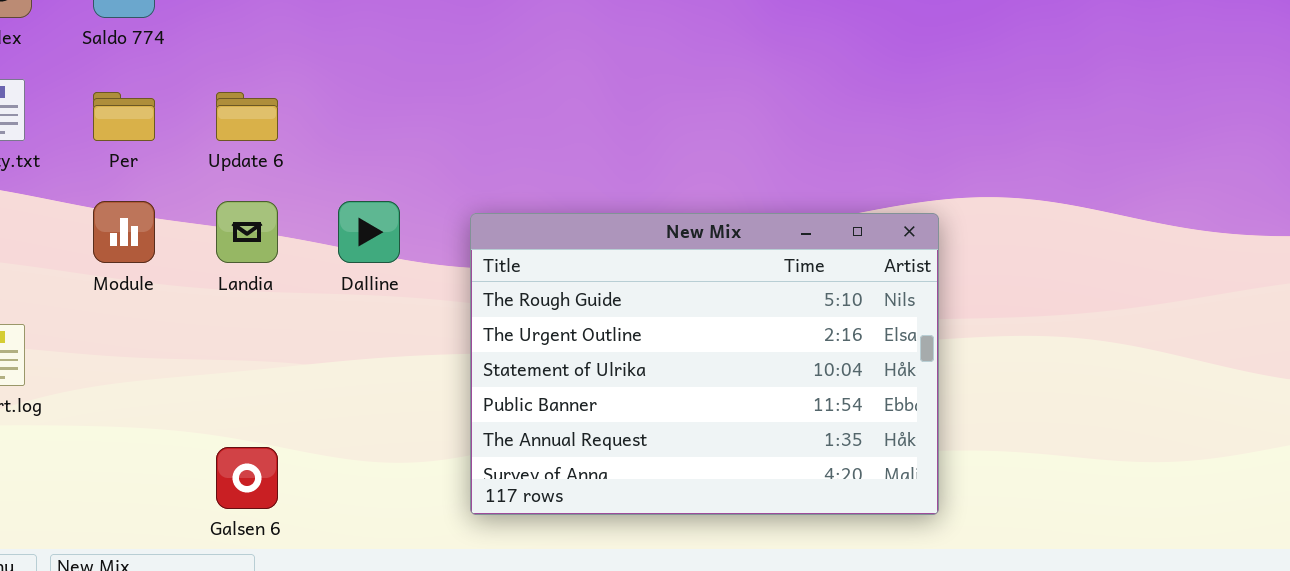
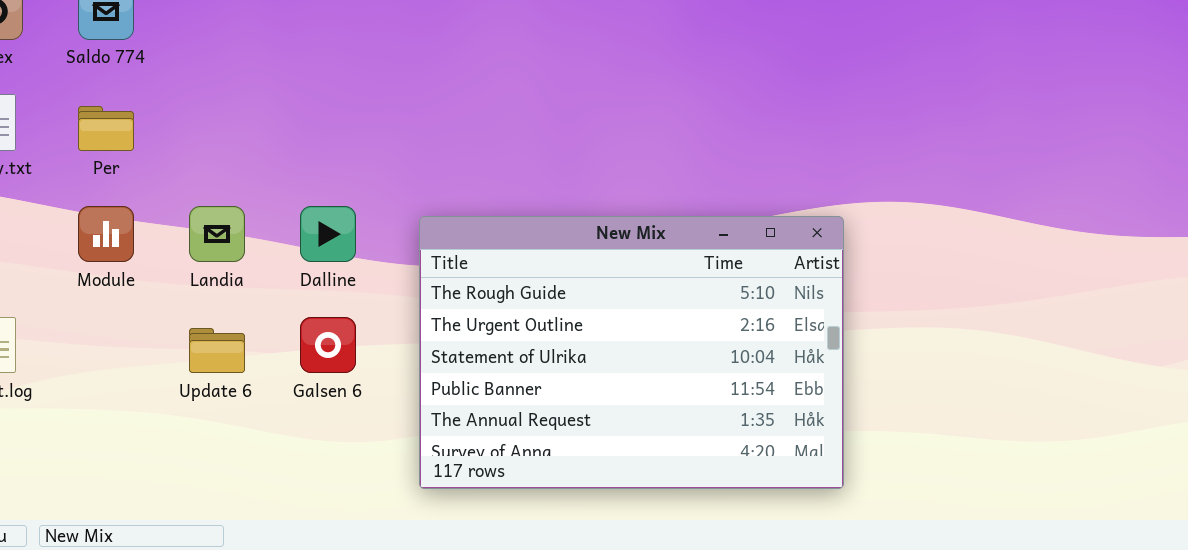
Update 6: [216,92,278,141] -> [189,328,245,373], moved
Galsen 6: [216,447,278,509] -> [300,317,356,373], moved

